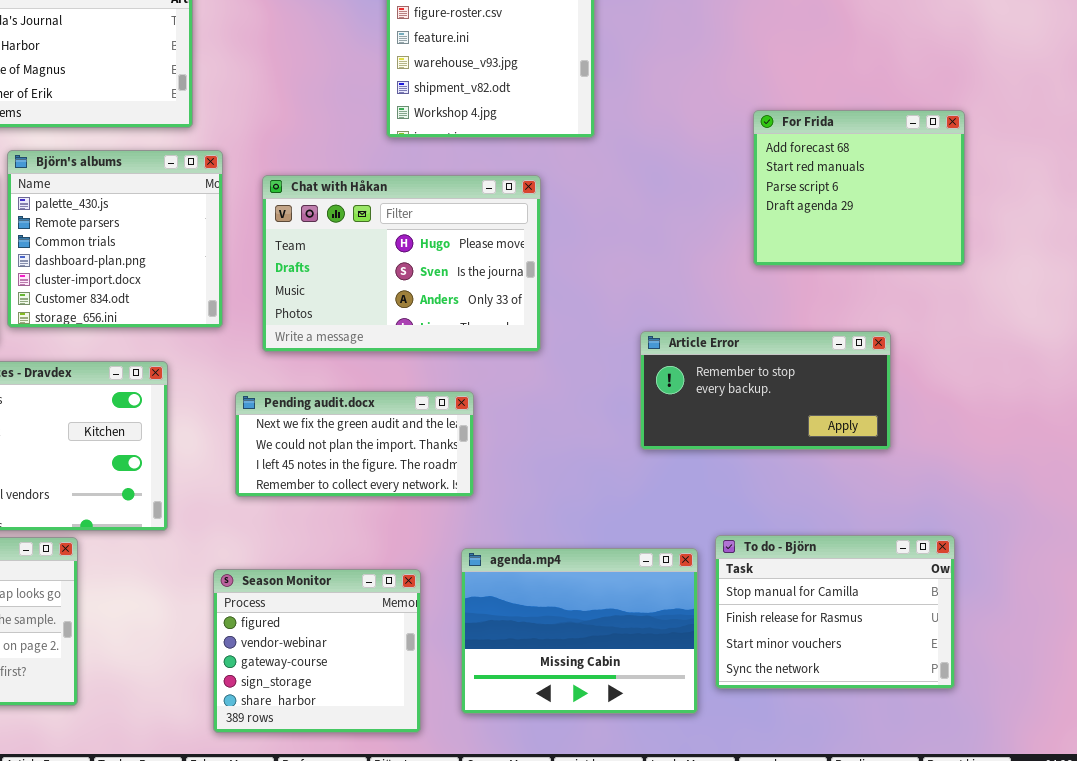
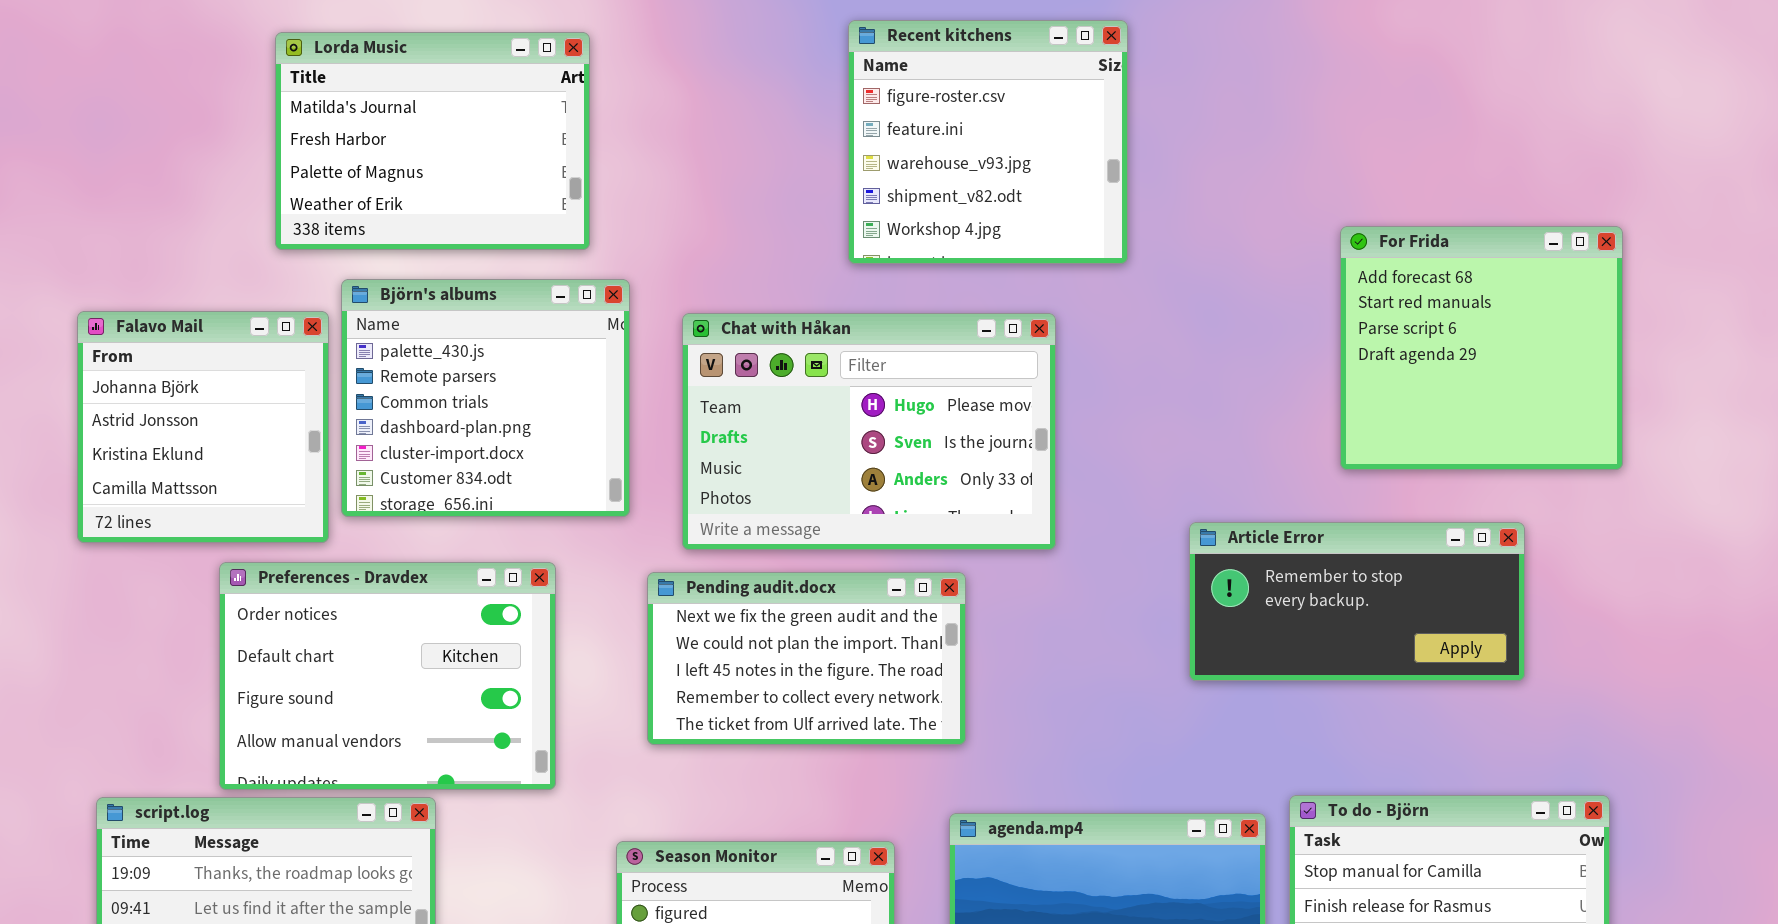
For Frida: [753,110,965,266] -> [1340,226,1623,470], resized
Pending audit.docx: [235,391,474,497] -> [647,572,966,745], resized

